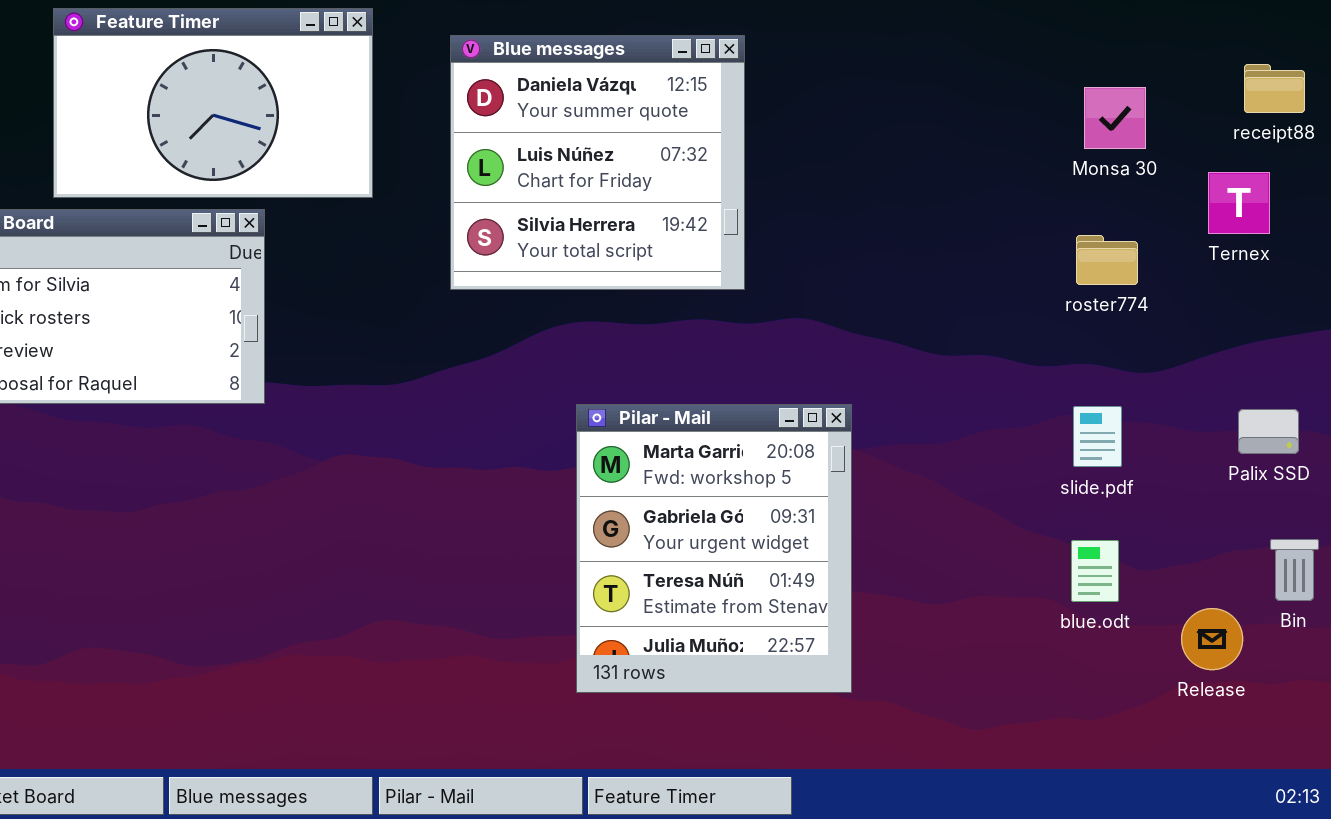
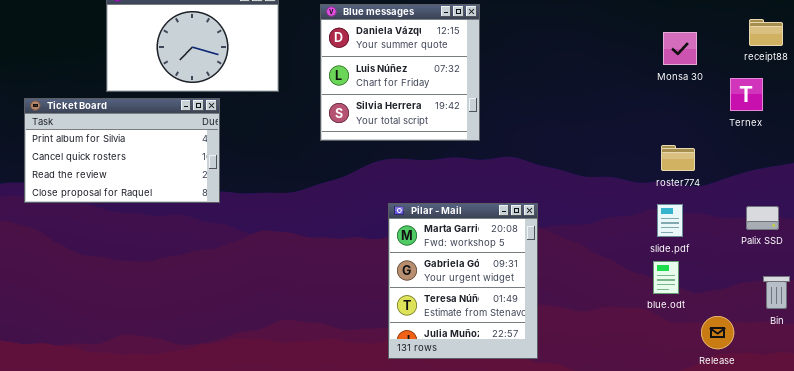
roster774: [1076,235,1138,285] -> [661,145,695,171], moved
blue.odt: [1071,540,1119,602] -> [653,261,679,294], moved
Release: [1181,608,1243,670] -> [701,316,734,349], moved

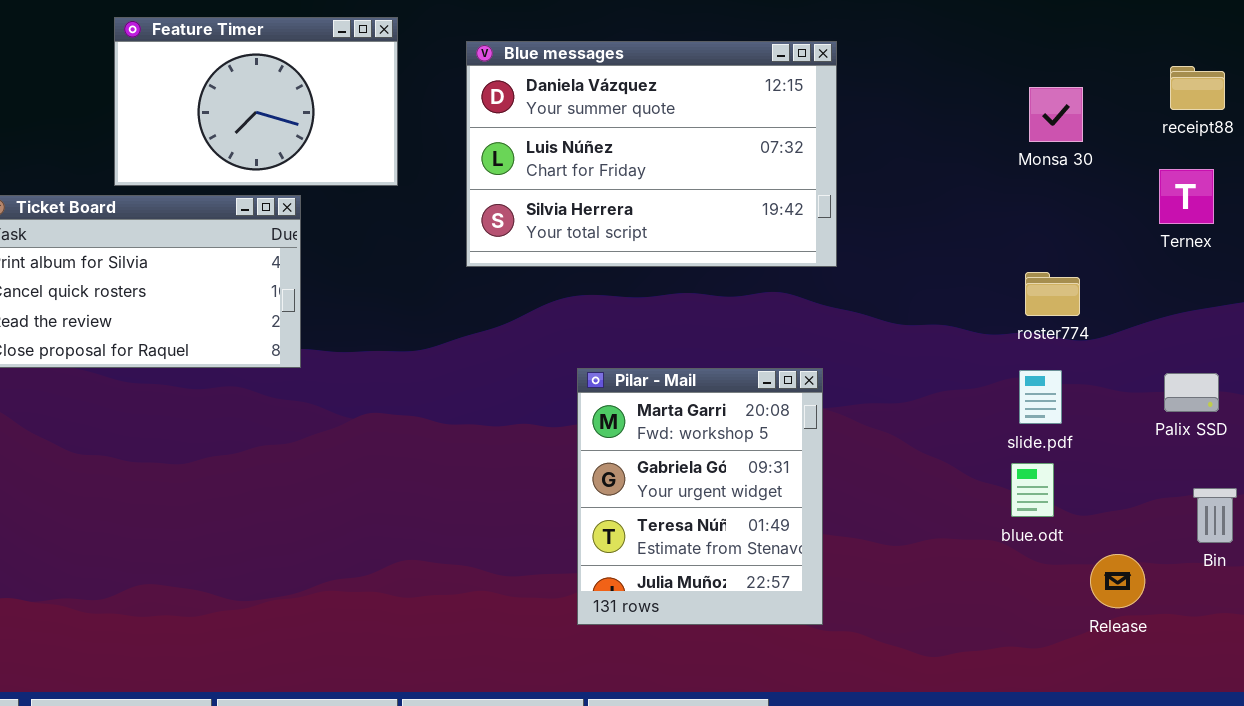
Blue messages: [320,4,480,141] -> [466,41,837,267], resized
Ternex: [730,78,763,111] -> [1159,169,1214,224], moved

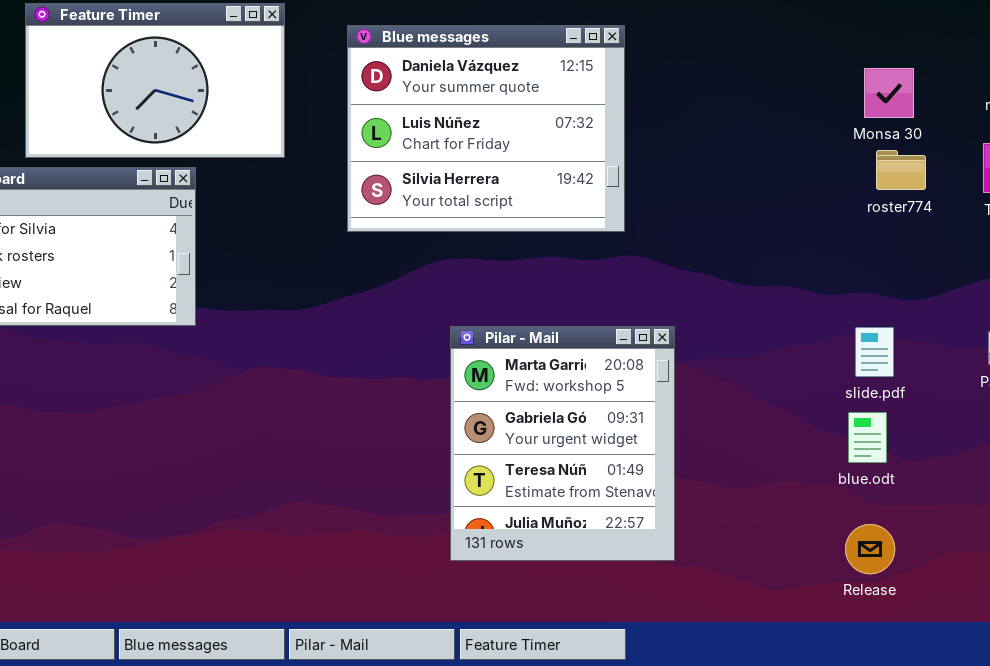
Blue messages: [466,41,837,267] -> [347,25,625,232], resized
roster774: [1025,272,1080,316] -> [876,150,926,190], moved
Release: [1090,554,1145,608] -> [845,524,895,574], moved

